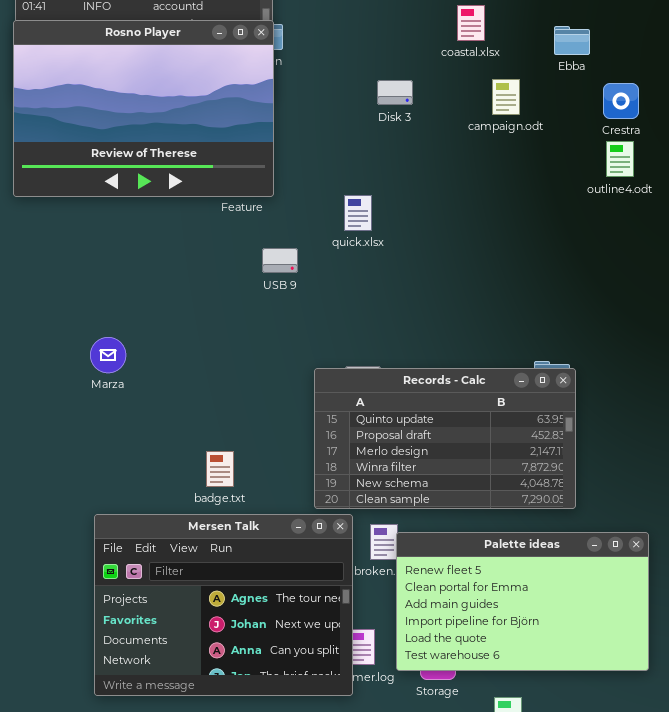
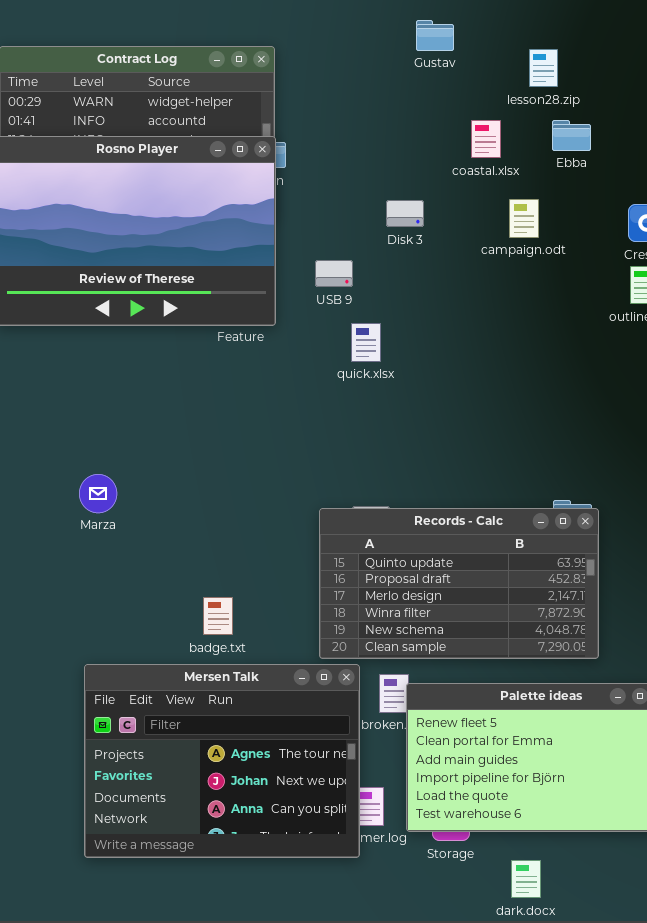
Ebba: [554,26,590,55] -> [552,120,591,151], moved
USB 9: [262,248,298,273] -> [315,260,353,287], moved

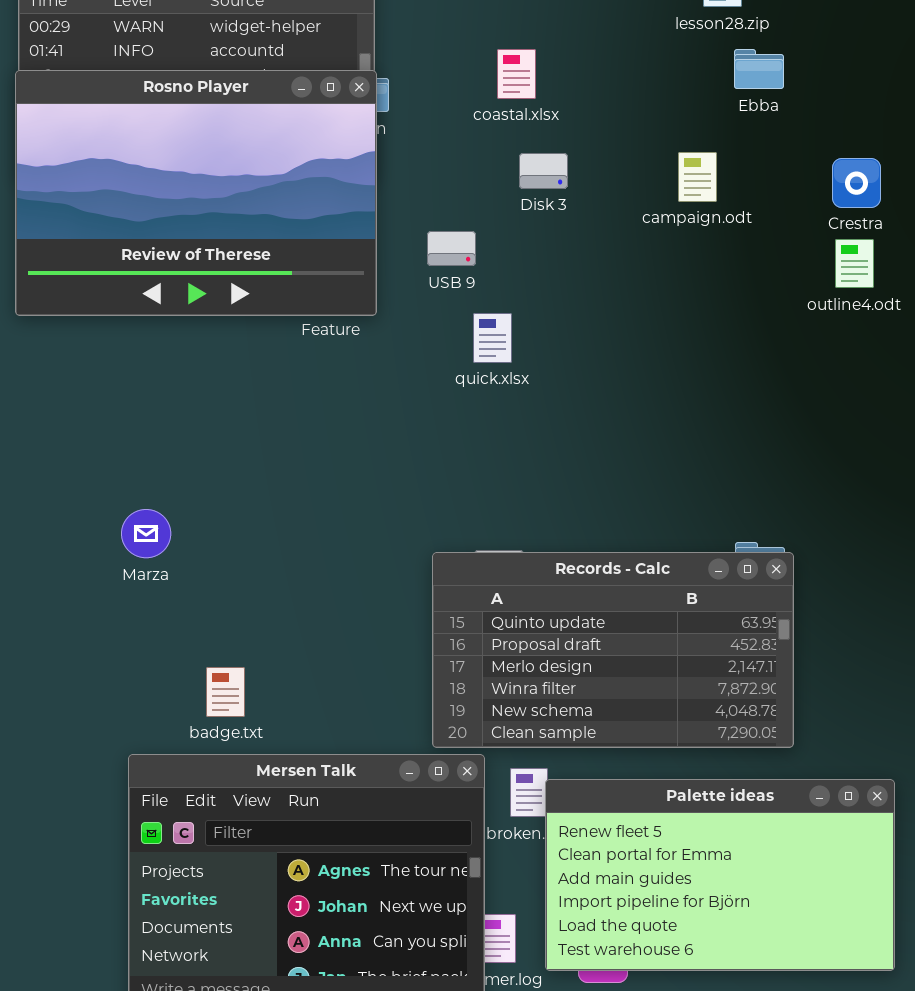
coastal.xlsx: [471,120,501,158] -> [497,49,536,99], moved
badge.txt: [203,597,233,635] -> [206,667,245,717], moved

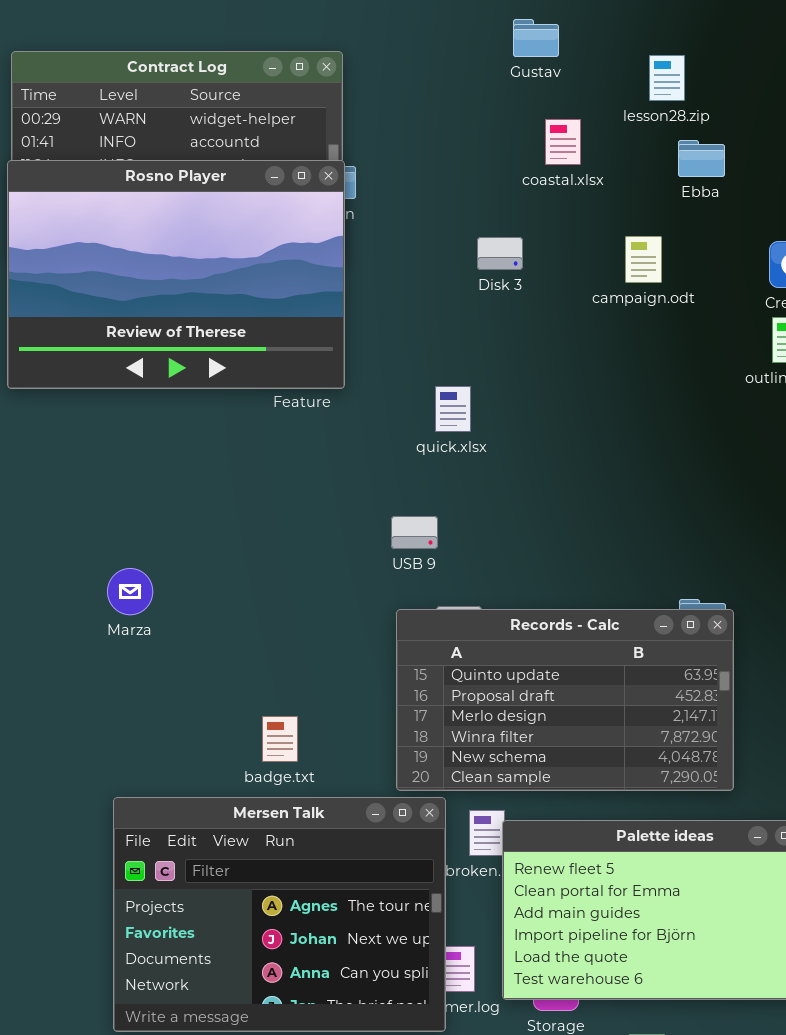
coastal.xlsx: [497,49,536,99] -> [545,119,581,165], moved
USB 9: [427,231,476,266] -> [391,516,438,549], moved
badge.txt: [206,667,245,717] -> [262,716,298,762], moved

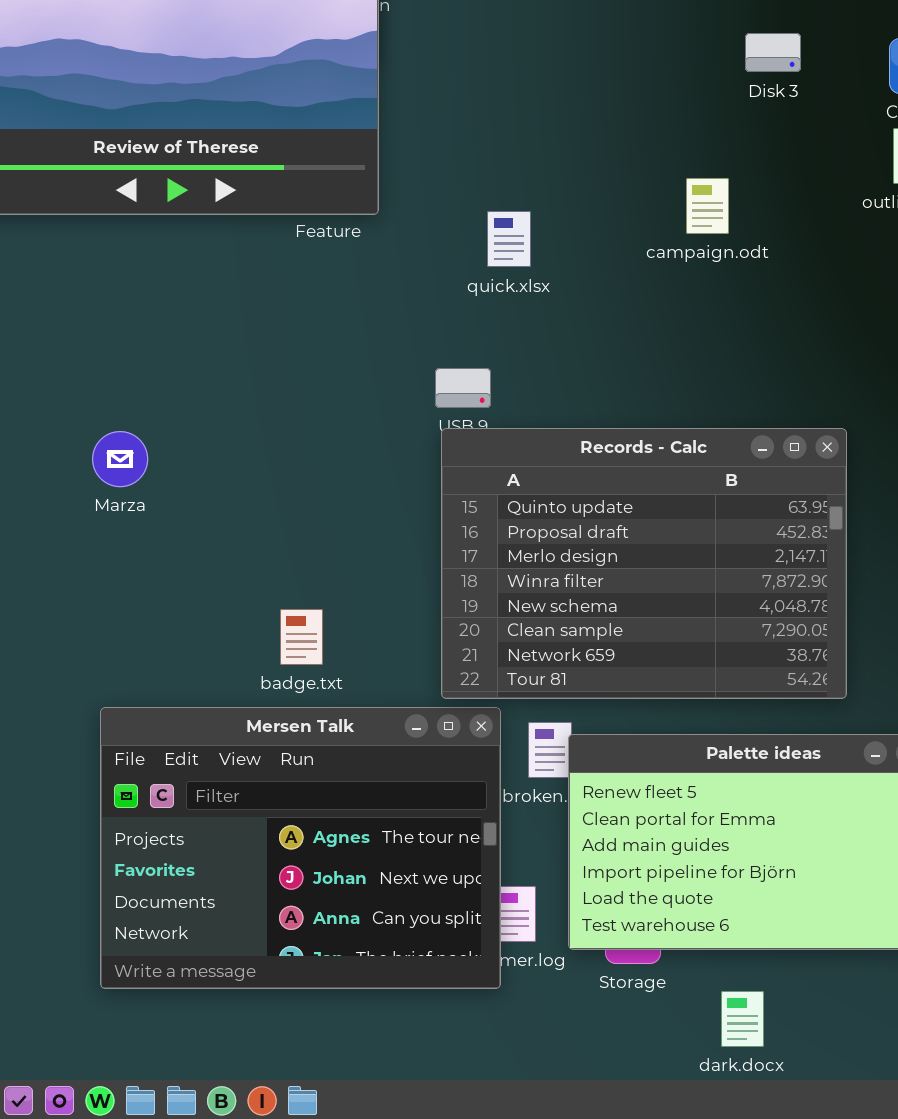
campaign.odt: [625,236,662,283] -> [686,178,729,234], moved
Disk 3: [477,237,523,270] -> [745,33,801,72], moved
Records - Calc: [396,609,734,791] -> [441,428,847,699], resized

